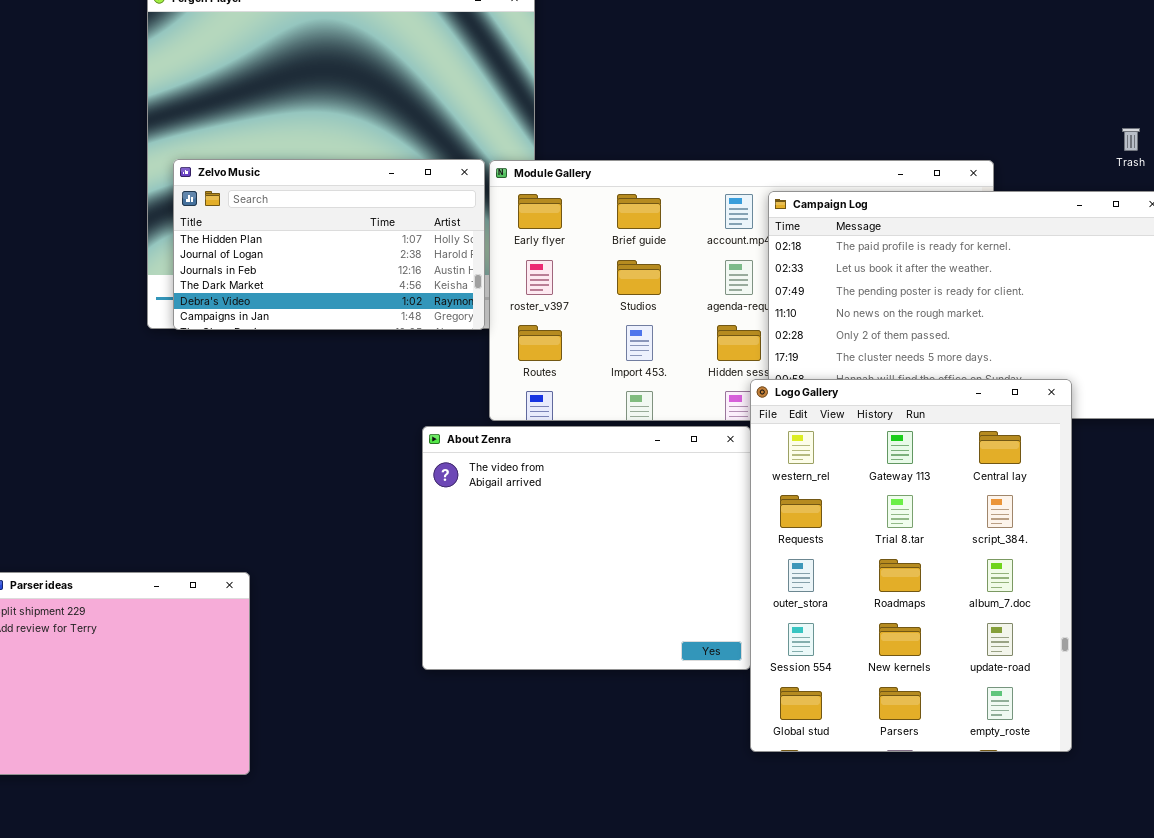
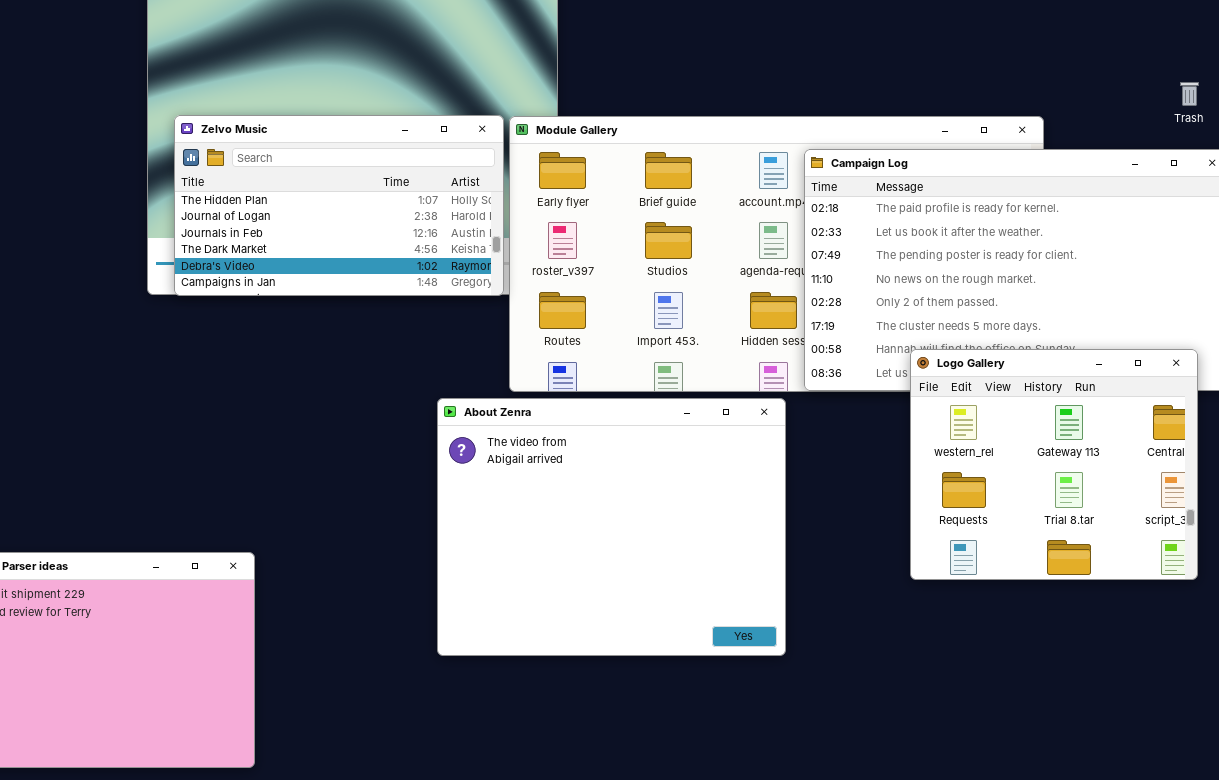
Logo Gallery: [750,379,1072,752] -> [910,349,1198,580], moved, resized

